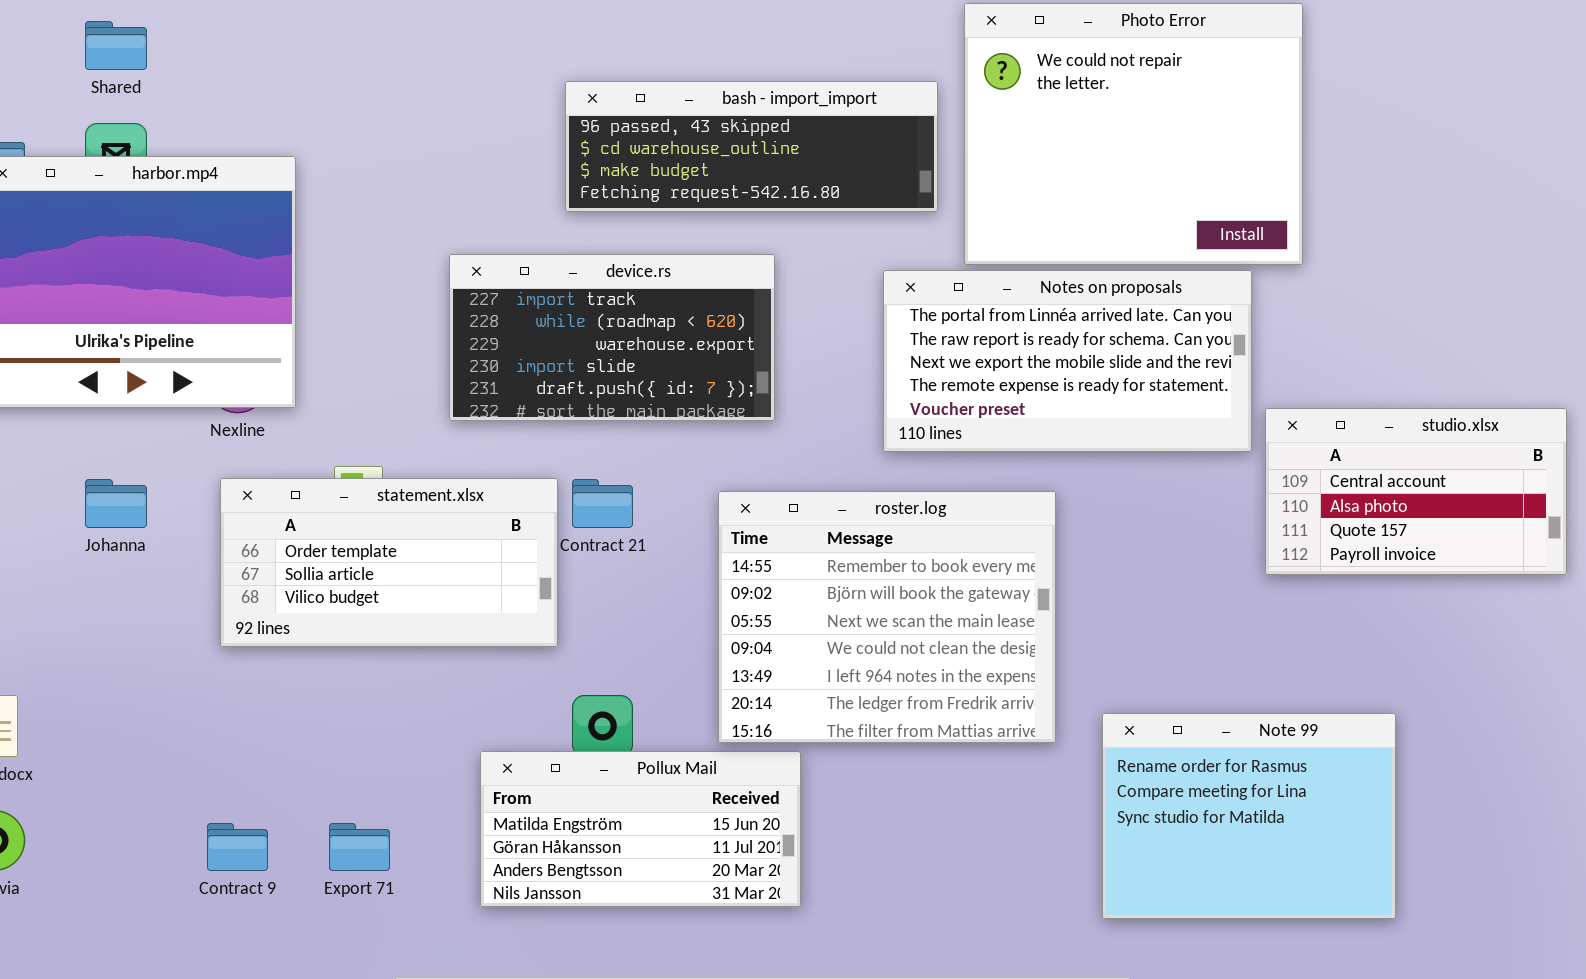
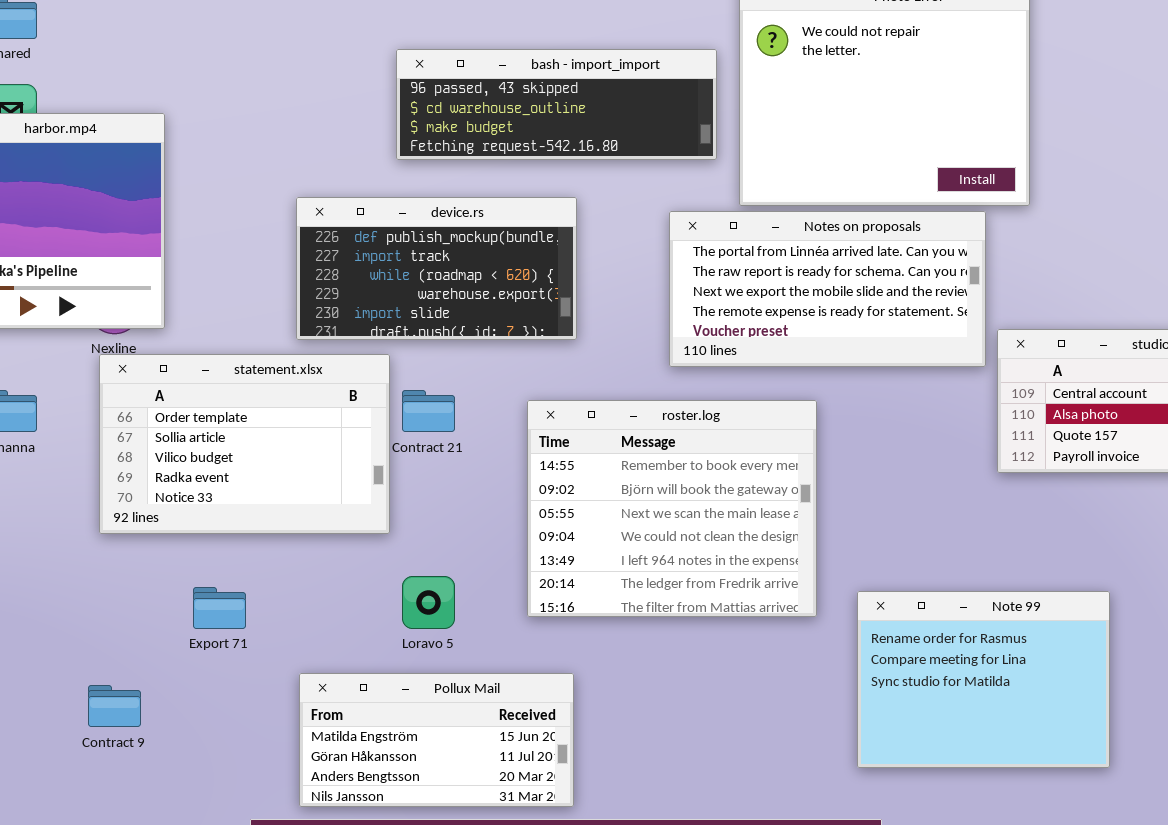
device.rs: [449,254,775,421] -> [296,197,577,340], scrolled up 1 row
statement.xlsx: [220,478,558,647] -> [99,354,390,534], resized
Pollux Mail: [480,751,801,907] -> [299,673,574,807], moved
Export 71: [329,823,390,871] -> [193,587,246,629], moved

